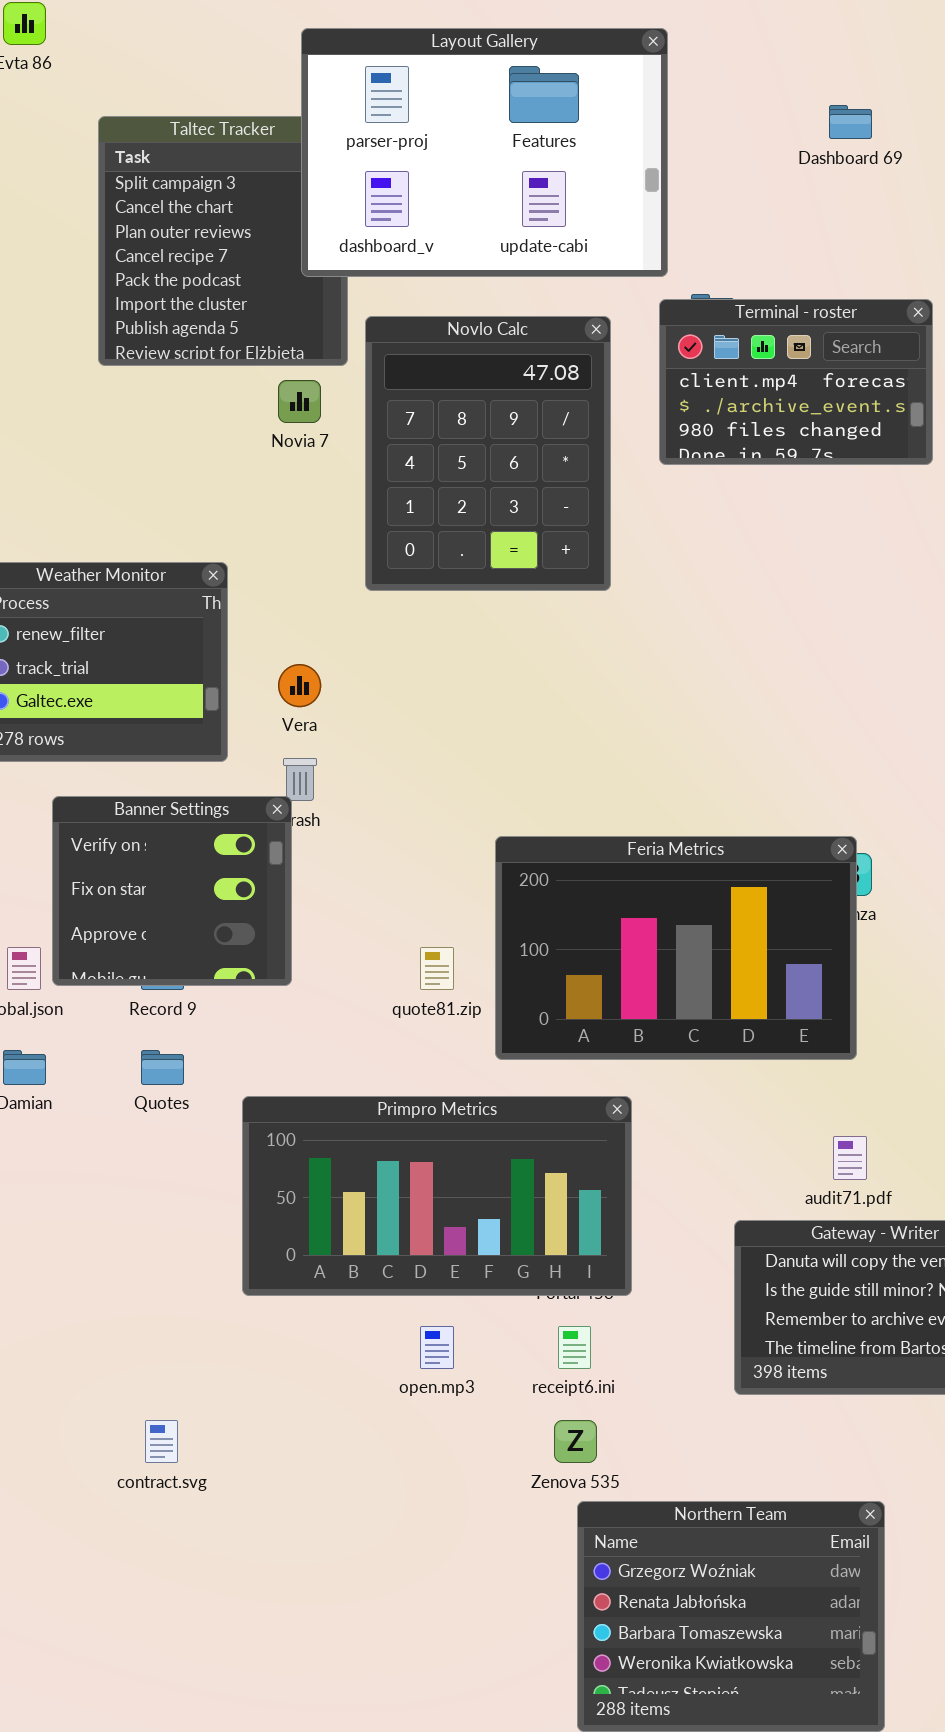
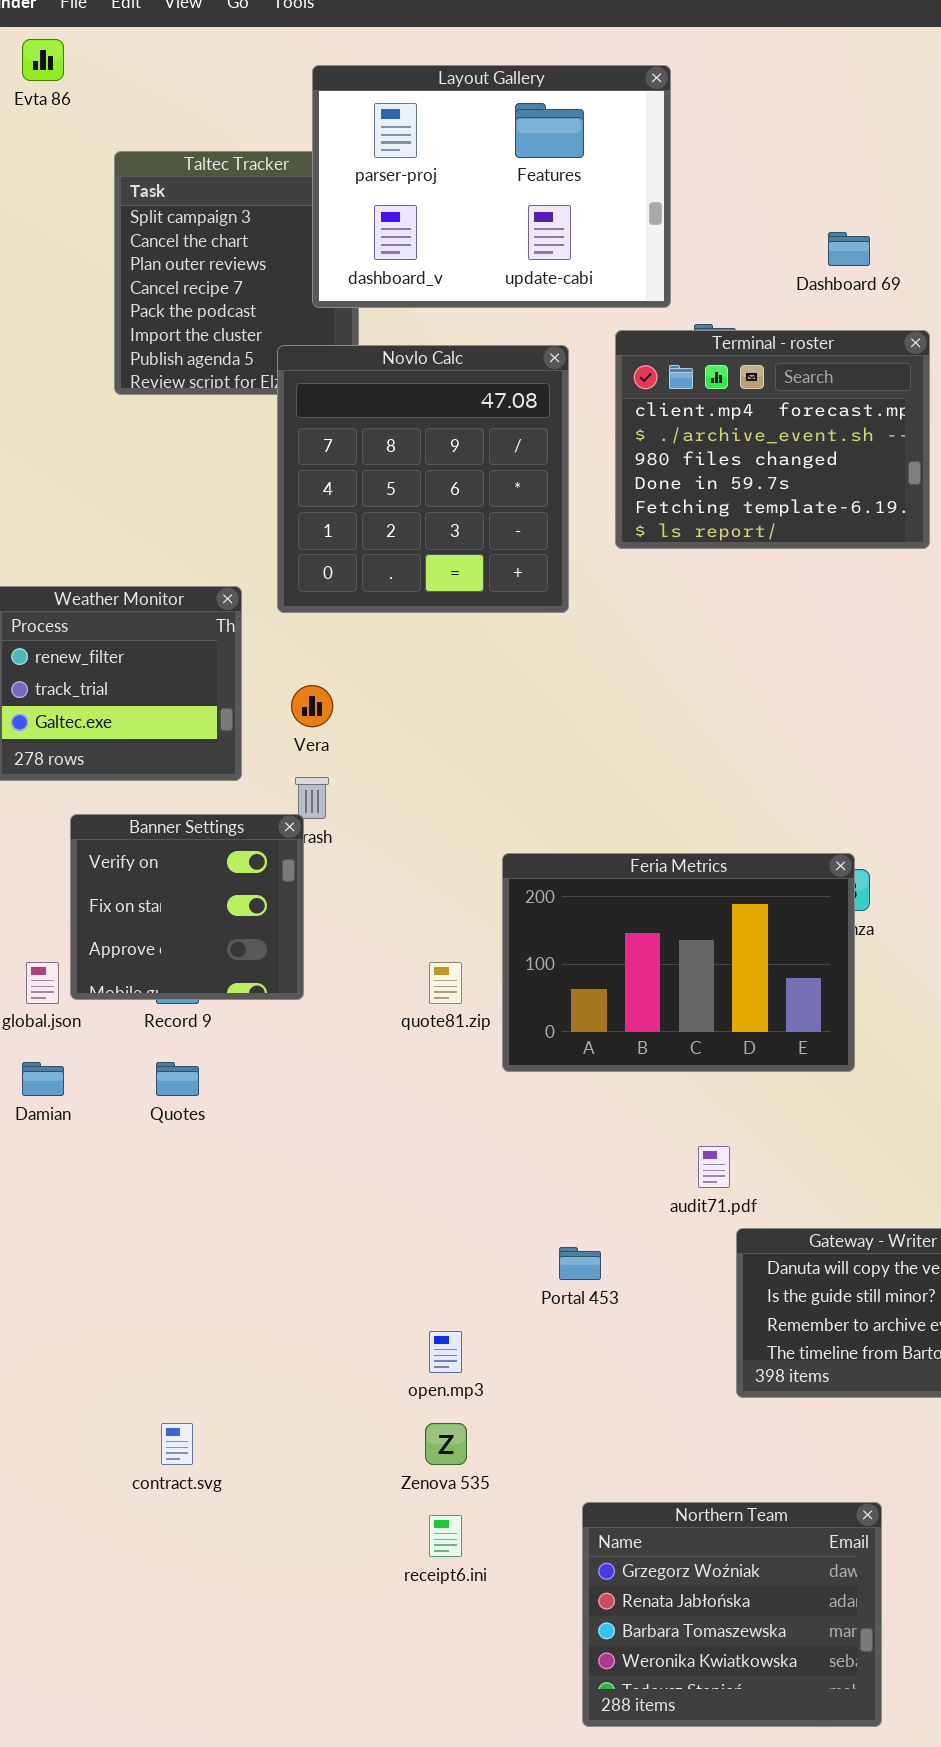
Dashboard 69: [829,105,872,139] -> [828,232,870,266], moved
Terminal - roster: [659,299,933,465] -> [615,330,930,549], resized
Novlo Calc: [365,316,611,591] -> [277,345,569,613], moved, resized
Primpro Metrics: [242,1096,632,1296] -> none, closed
audit71.pdf: [833,1136,867,1180] -> [698,1146,730,1188], moved
receipt6.ini: [558,1326,591,1369] -> [429,1515,462,1557], moved
Zenova 535: [554,1420,597,1463] -> [425,1423,467,1465], moved

